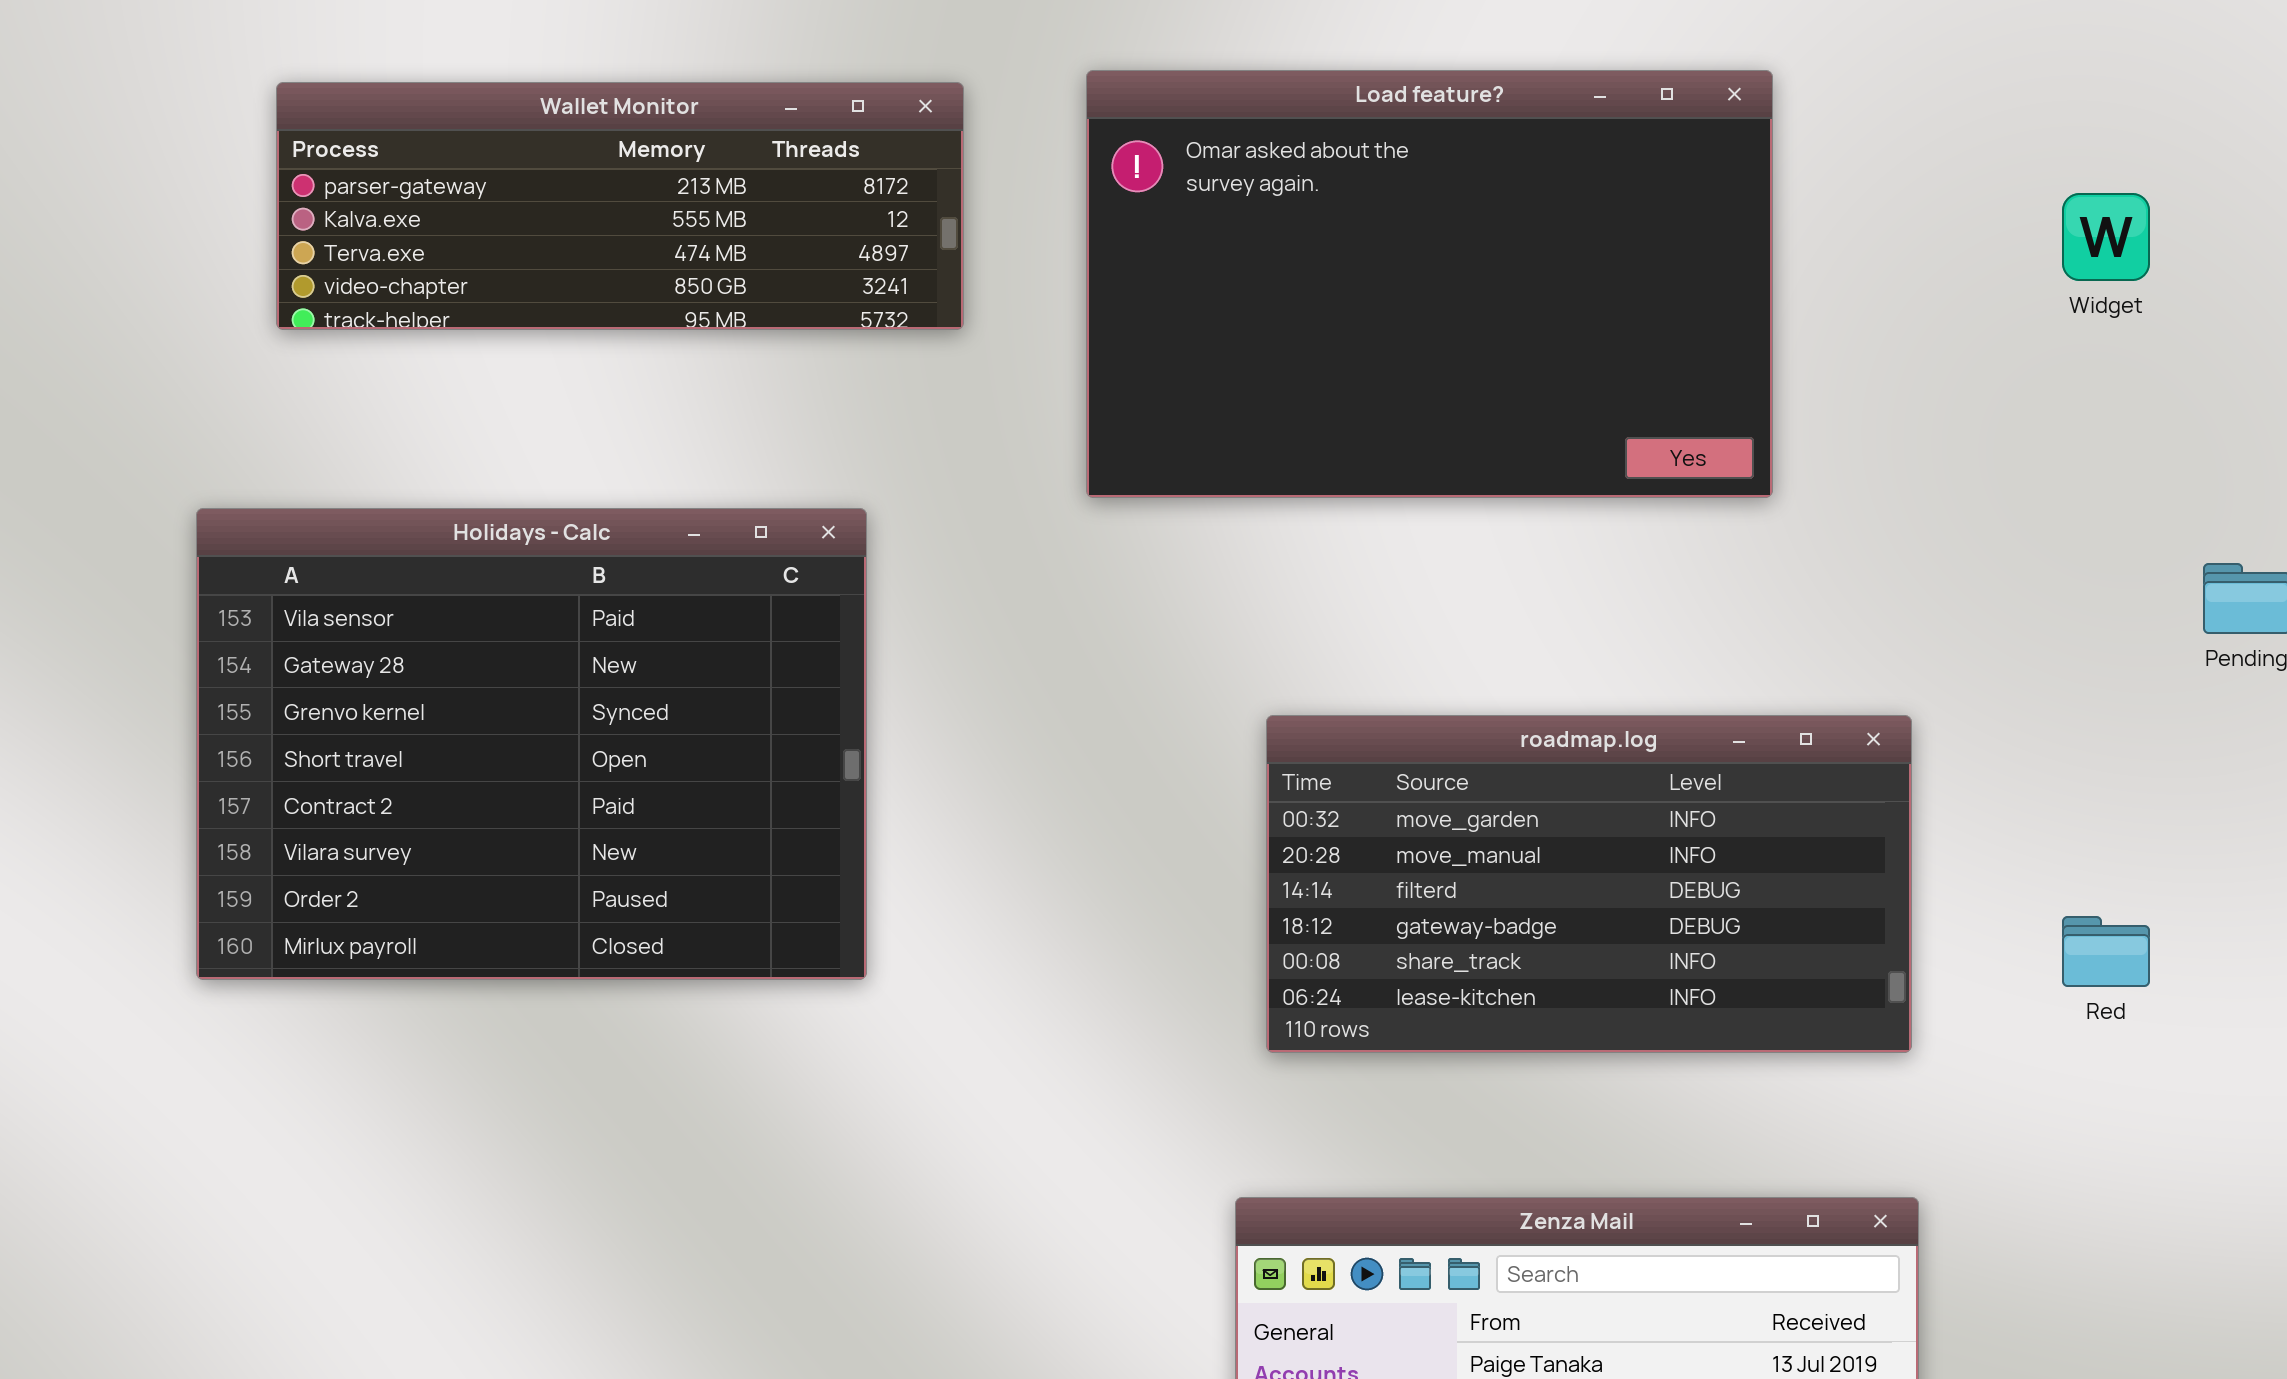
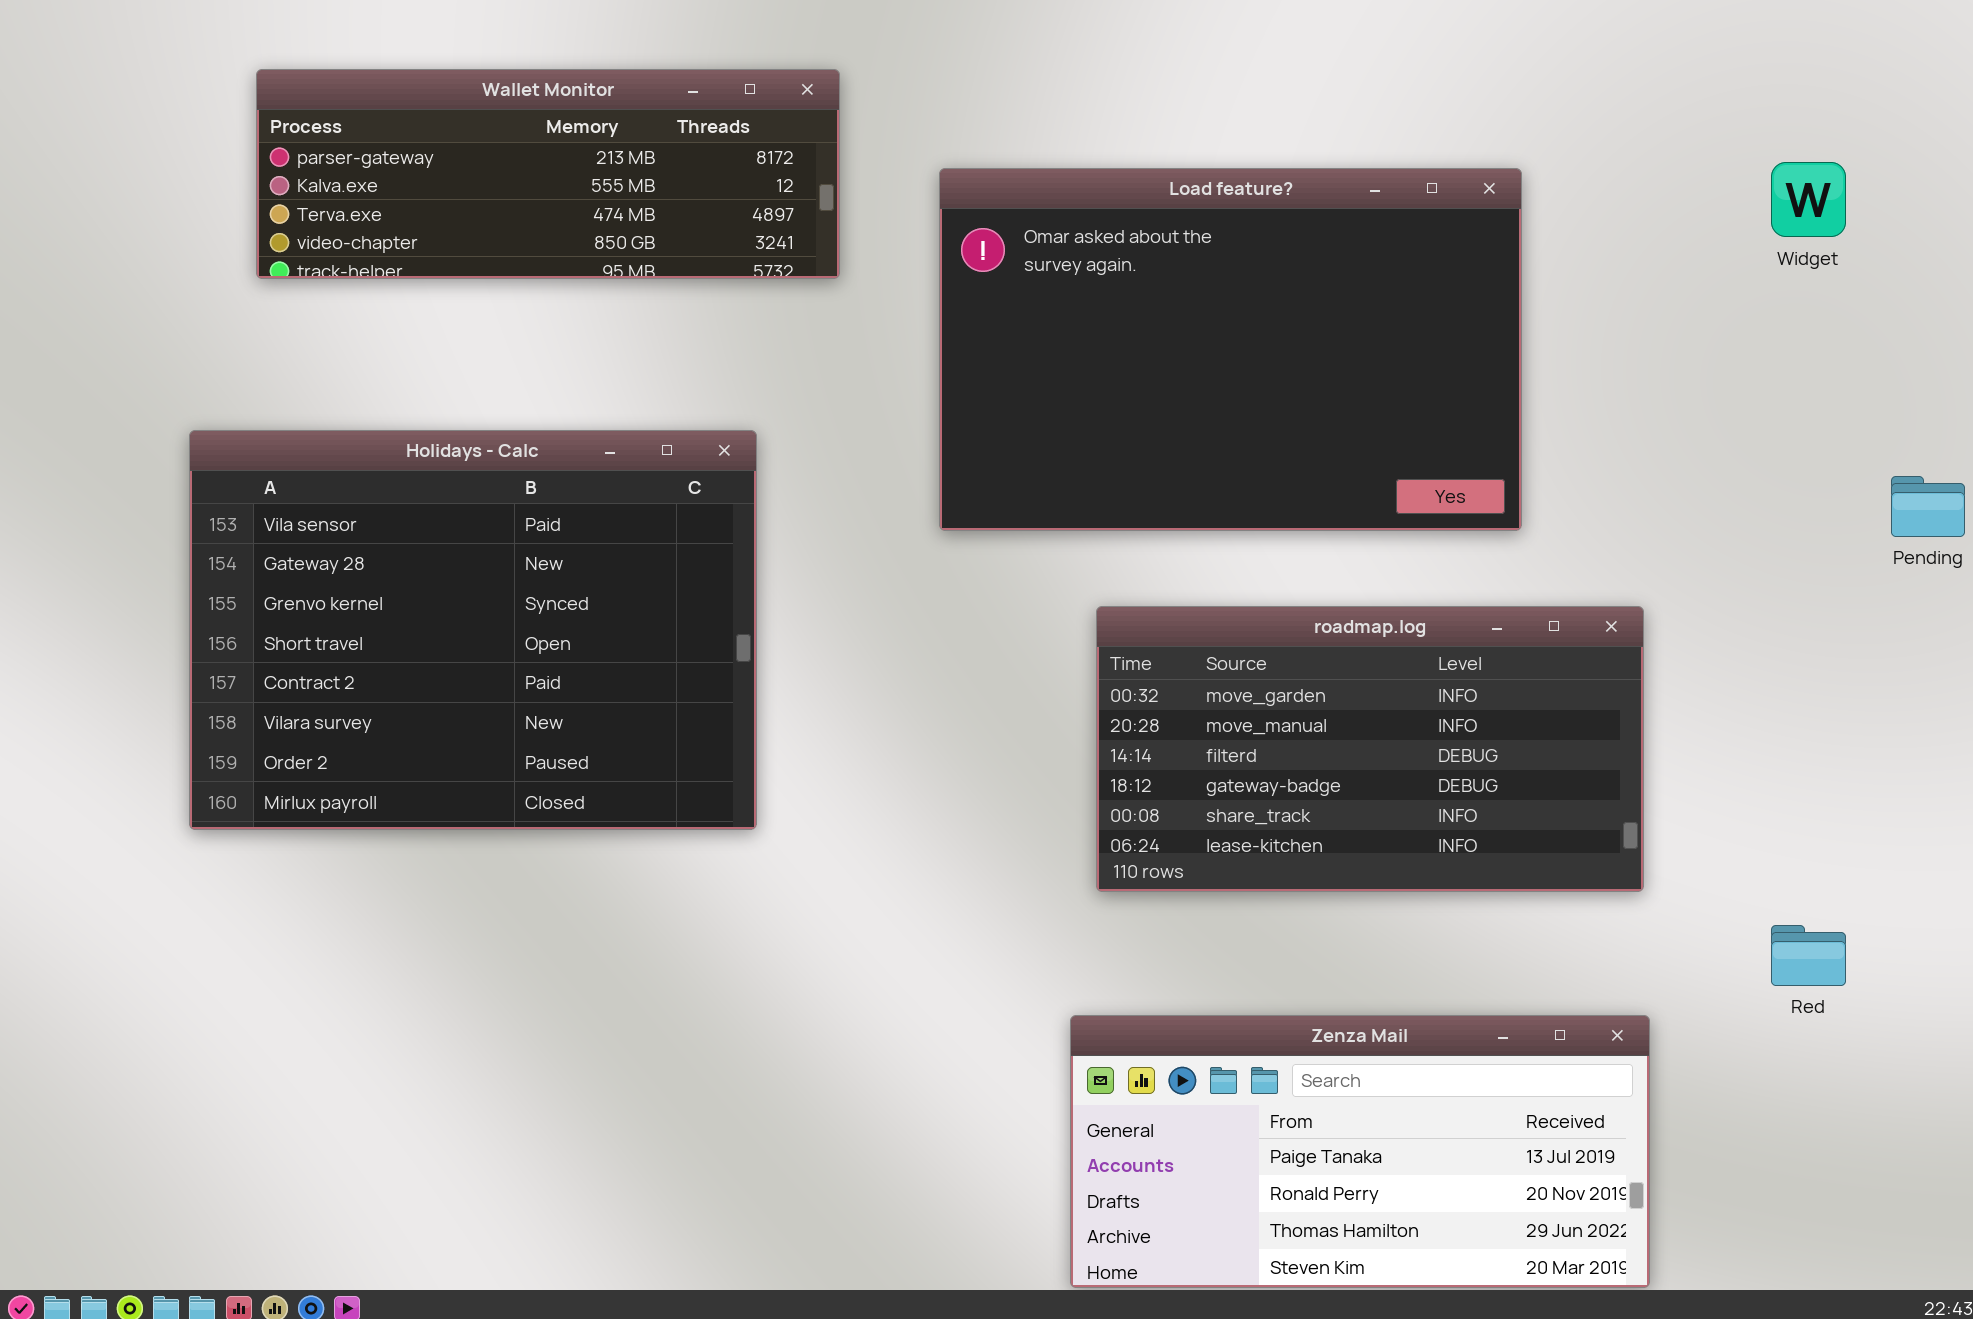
Load feature?: [1086,70,1773,498] -> [939,168,1522,531], moved
Red: [2062,916,2150,987] -> [1771,925,1846,986], moved

